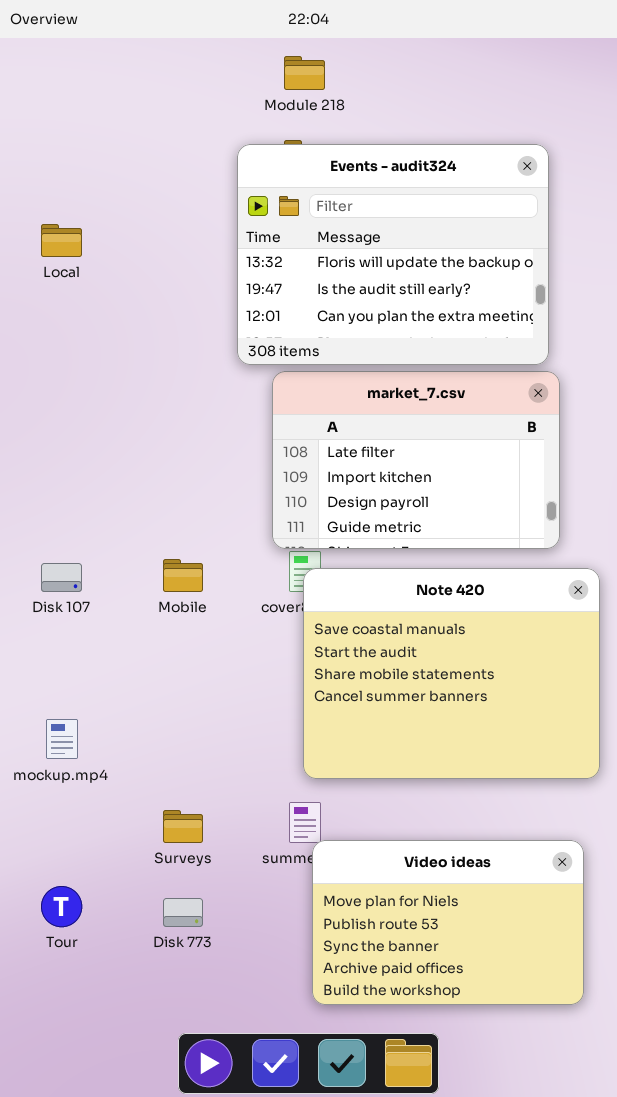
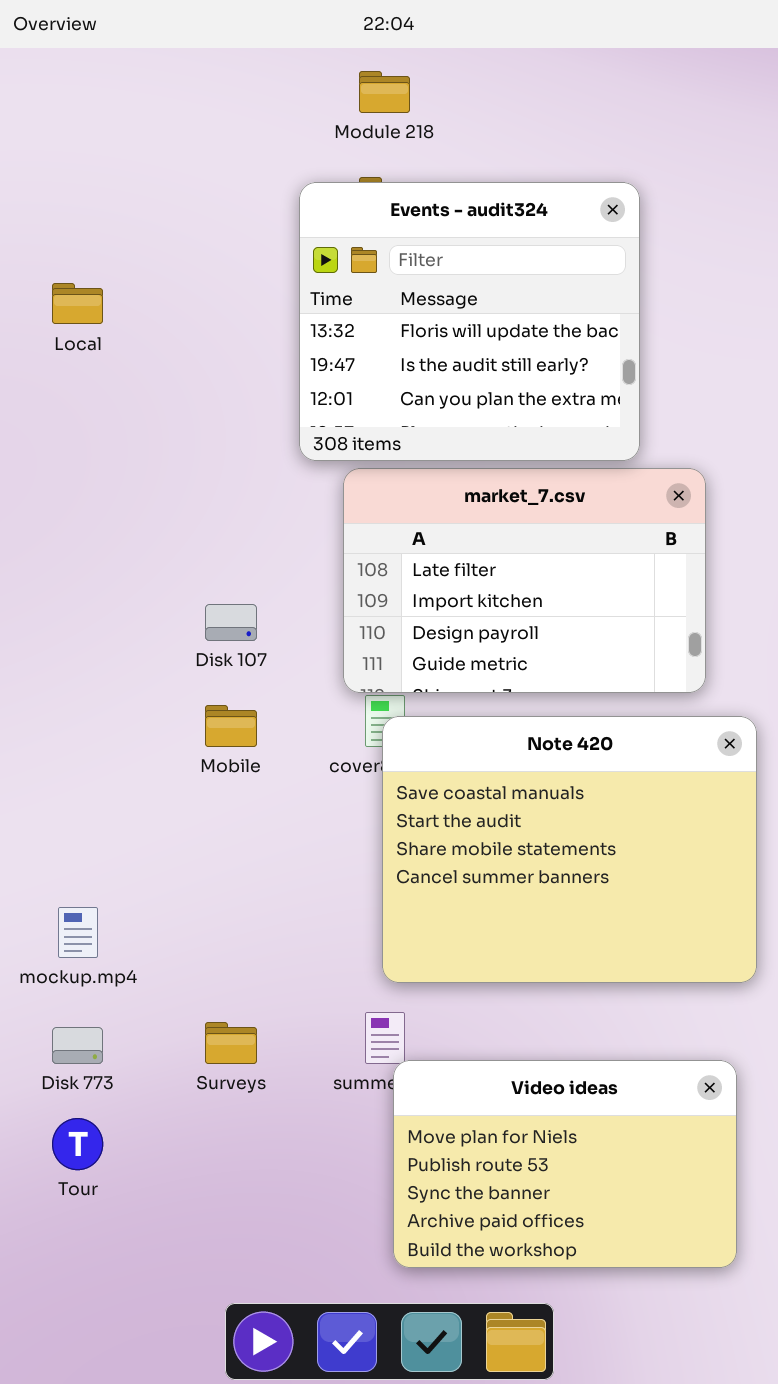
Events - audit324: [237,144,549,365] -> [299,182,640,461], resized
Disk 107: [41,563,82,592] -> [205,604,257,641], moved
Disk 773: [163,898,203,927] -> [52,1027,103,1064], moved

